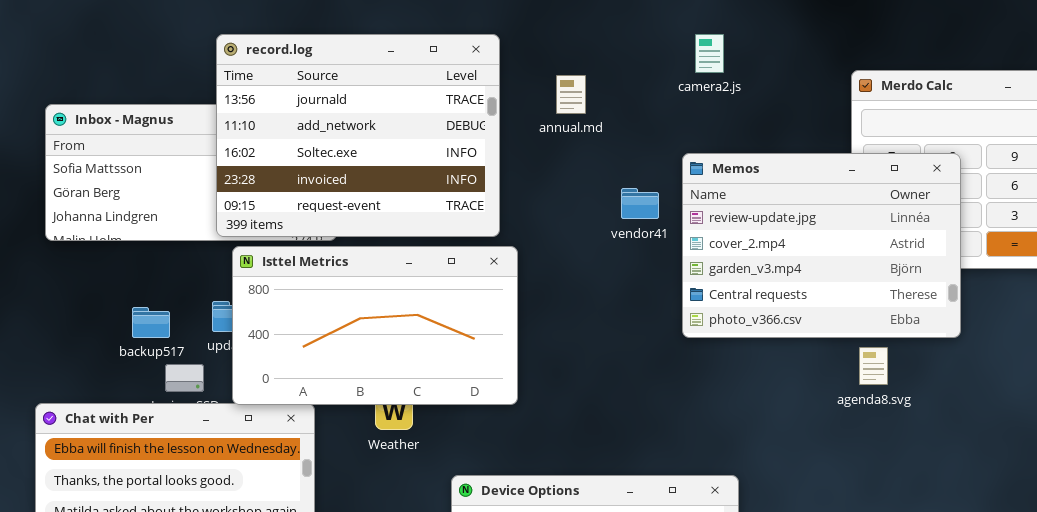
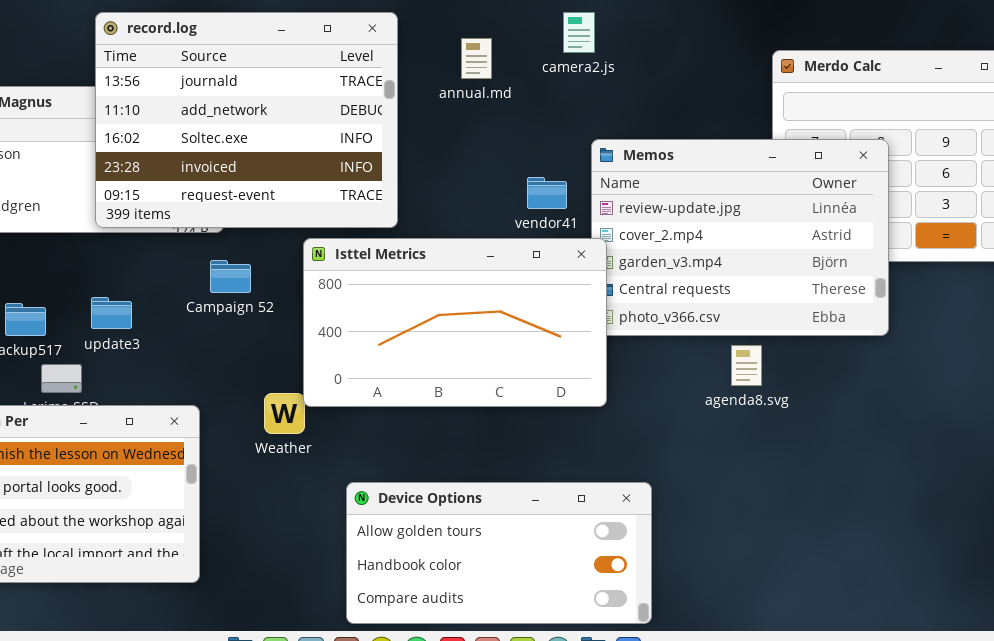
camera2.js: [695,34,724,73] -> [563,12,595,53], moved
annual.md: [556,75,586,114] -> [461,38,492,79], moved
Isttel Metrics: [232,246,518,405] -> [303,238,607,407], moved
agenda8.svg: [859,347,888,385] -> [731,345,762,386], moved

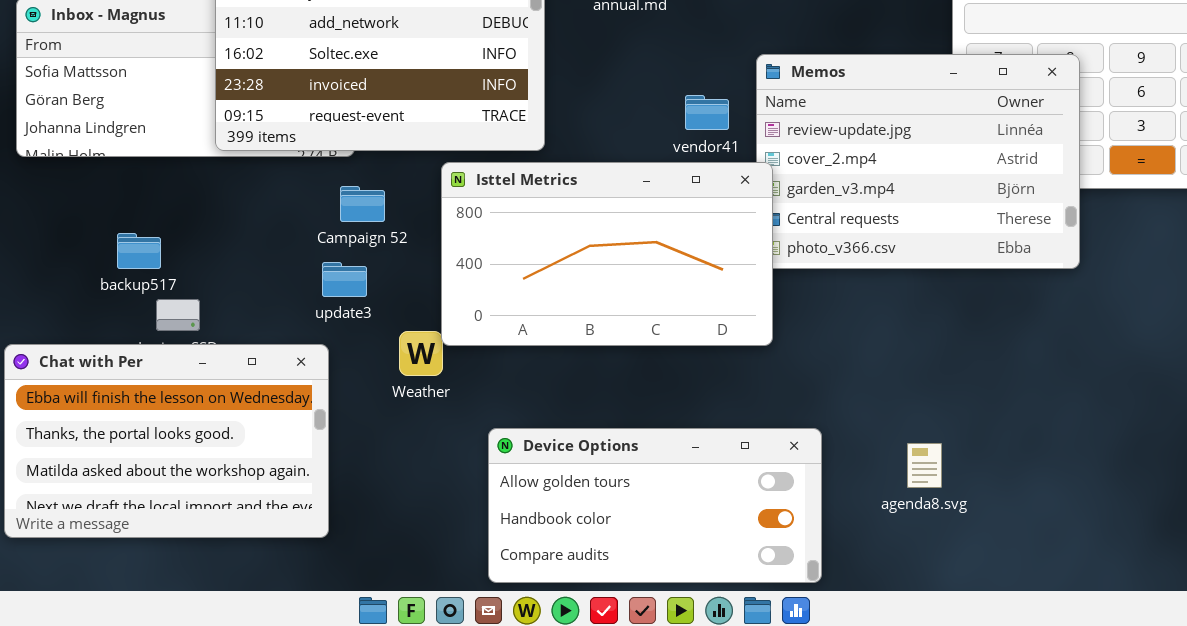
update3: [91,297,132,329] -> [322,262,367,297], moved
agenda8.svg: [731,345,762,386] -> [907,443,942,488], moved

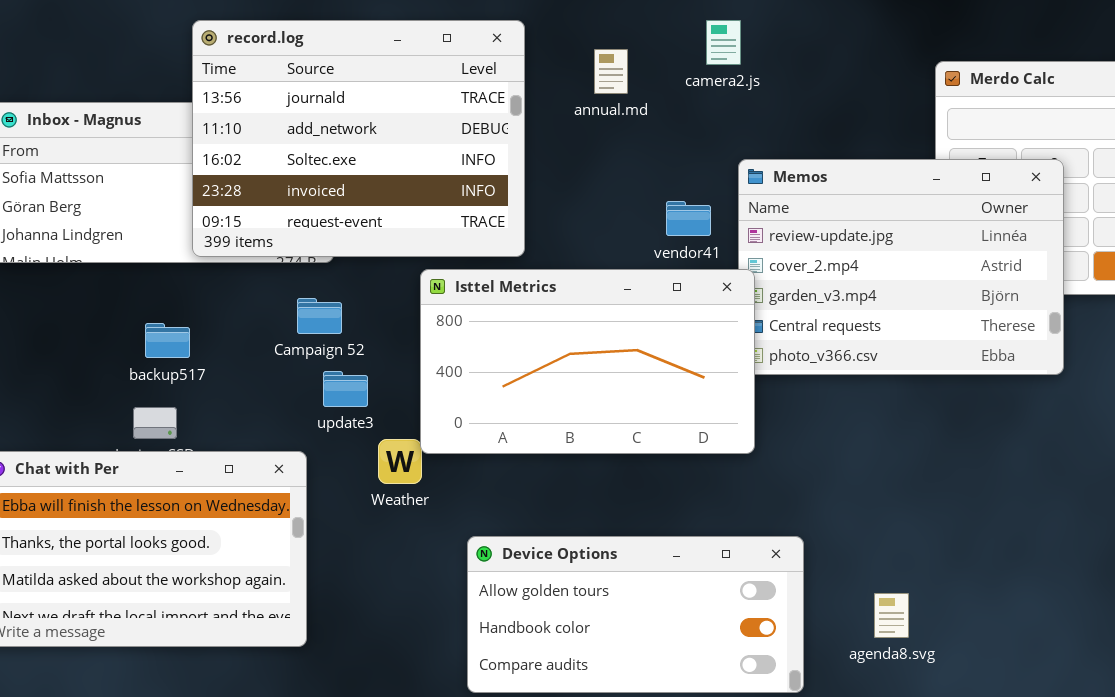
Campaign 52: [340,186,385,222] -> [297,298,342,334], moved
backup517: [117,233,161,269] -> [145,323,190,358], moved
update3: [322,262,367,297] -> [323,371,368,407], moved
agenda8.svg: [907,443,942,488] -> [874,593,909,638], moved

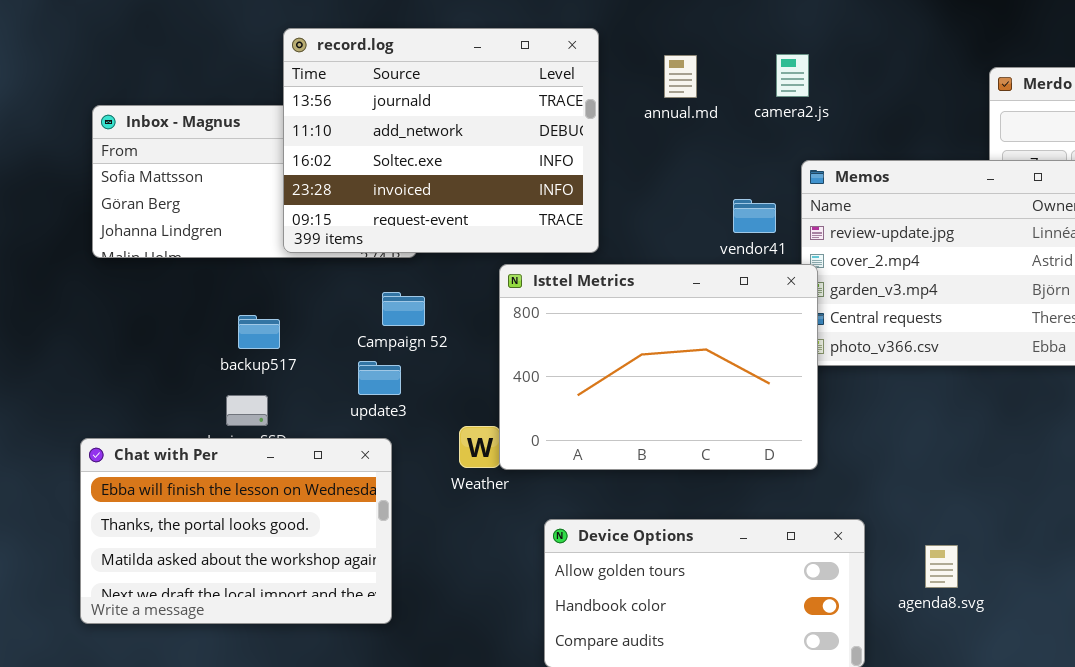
camera2.js: [706,20,741,65] -> [776,54,809,97], moved
Isttel Metrics: [420,269,755,454] -> [499,264,818,470], resized
update3: [323,371,368,407] -> [358,361,401,395], moved
agenda8.svg: [874,593,909,638] -> [925,545,958,588], moved

